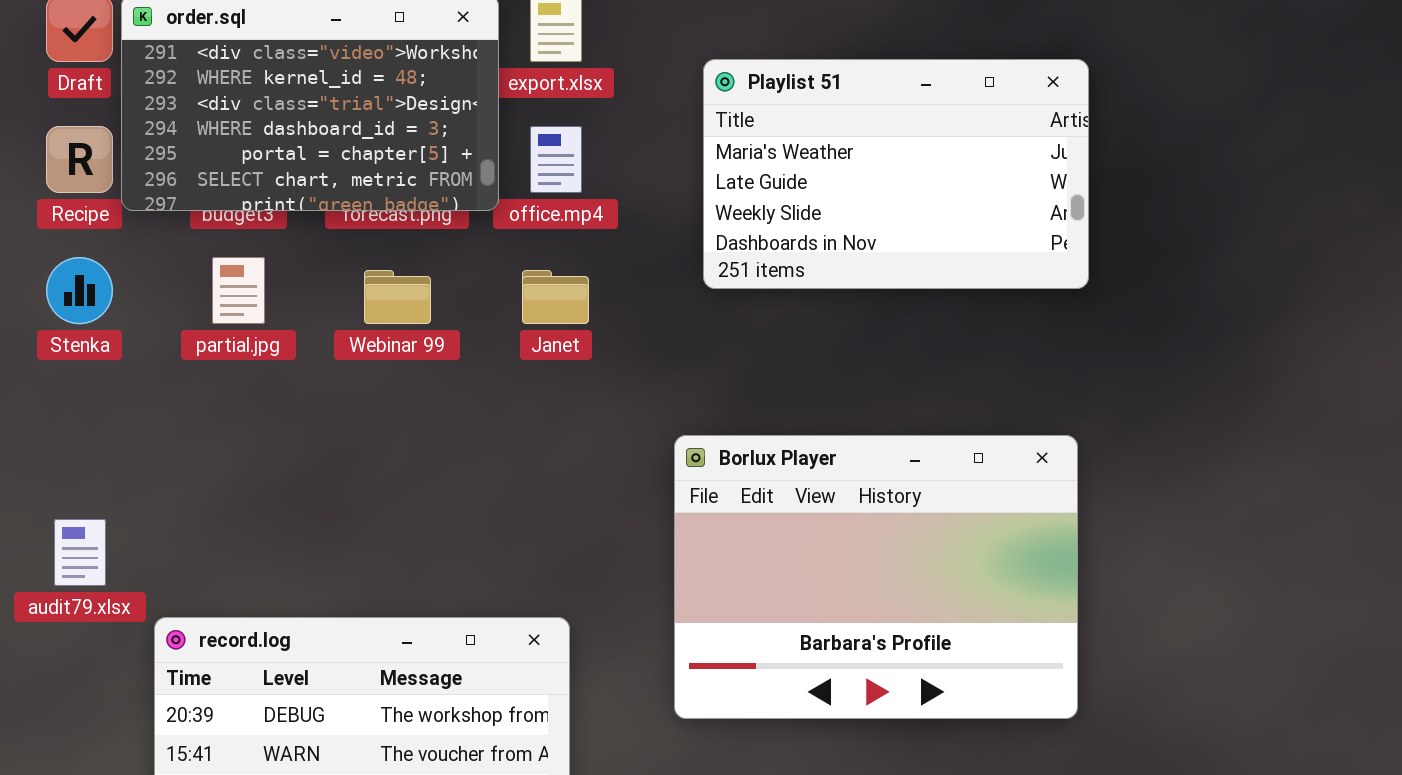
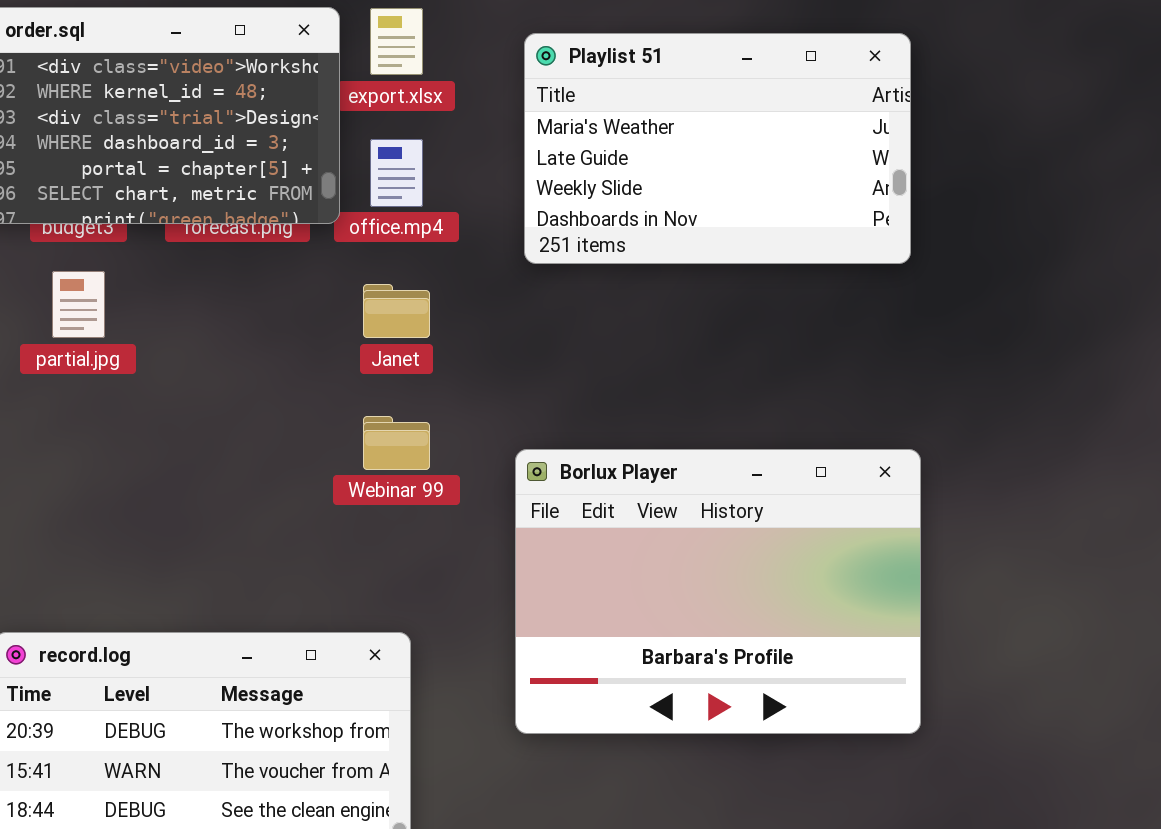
Playlist 51: [703,59,1089,289] -> [524,33,911,264], moved
Webinar 99: [364,270,431,324] -> [363,416,430,470], moved

